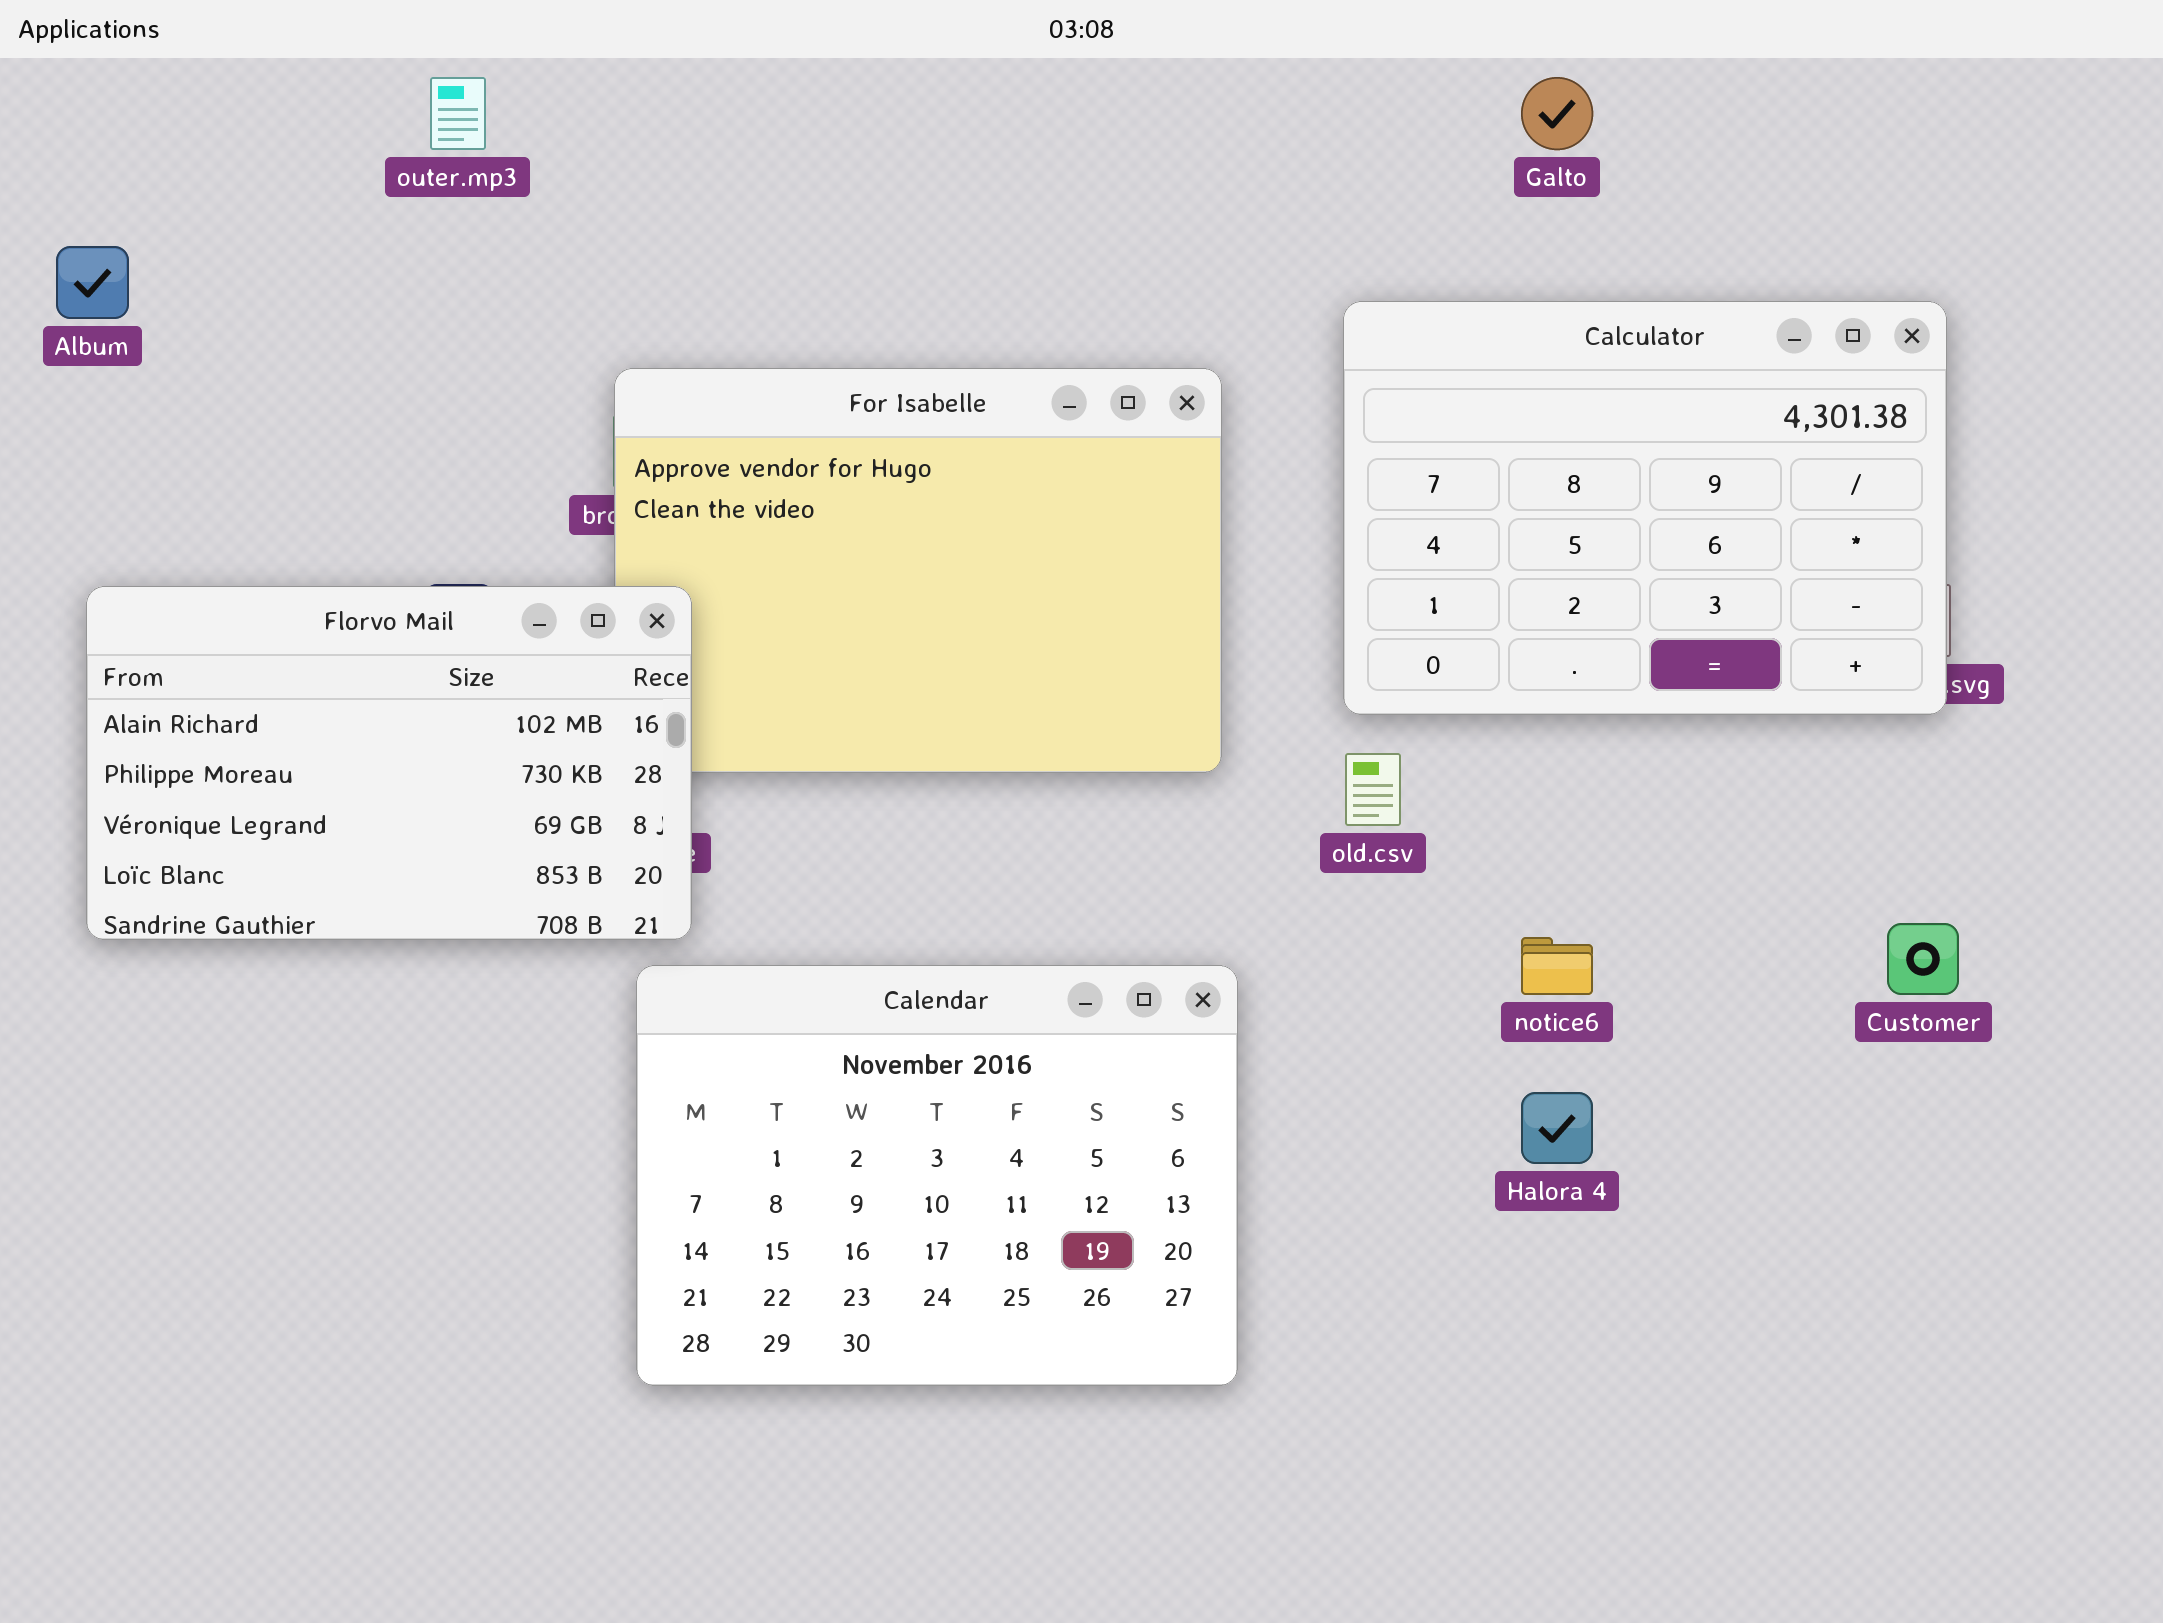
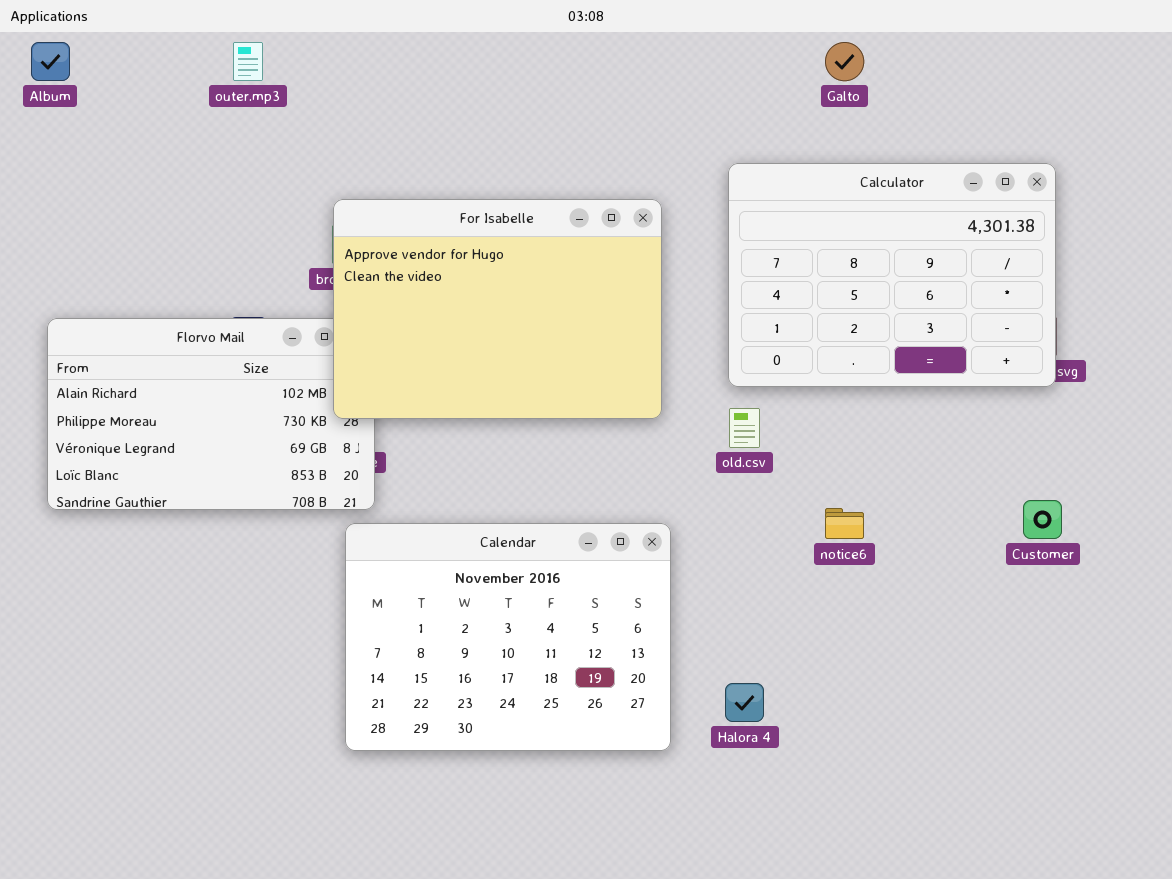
Album: [56,246,129,319] -> [31,42,70,81], moved
For Isabelle: [614,368,1222,773] -> [333,199,662,419], raised
Halora 4: [1521,1092,1593,1164] -> [725,683,764,722], moved

